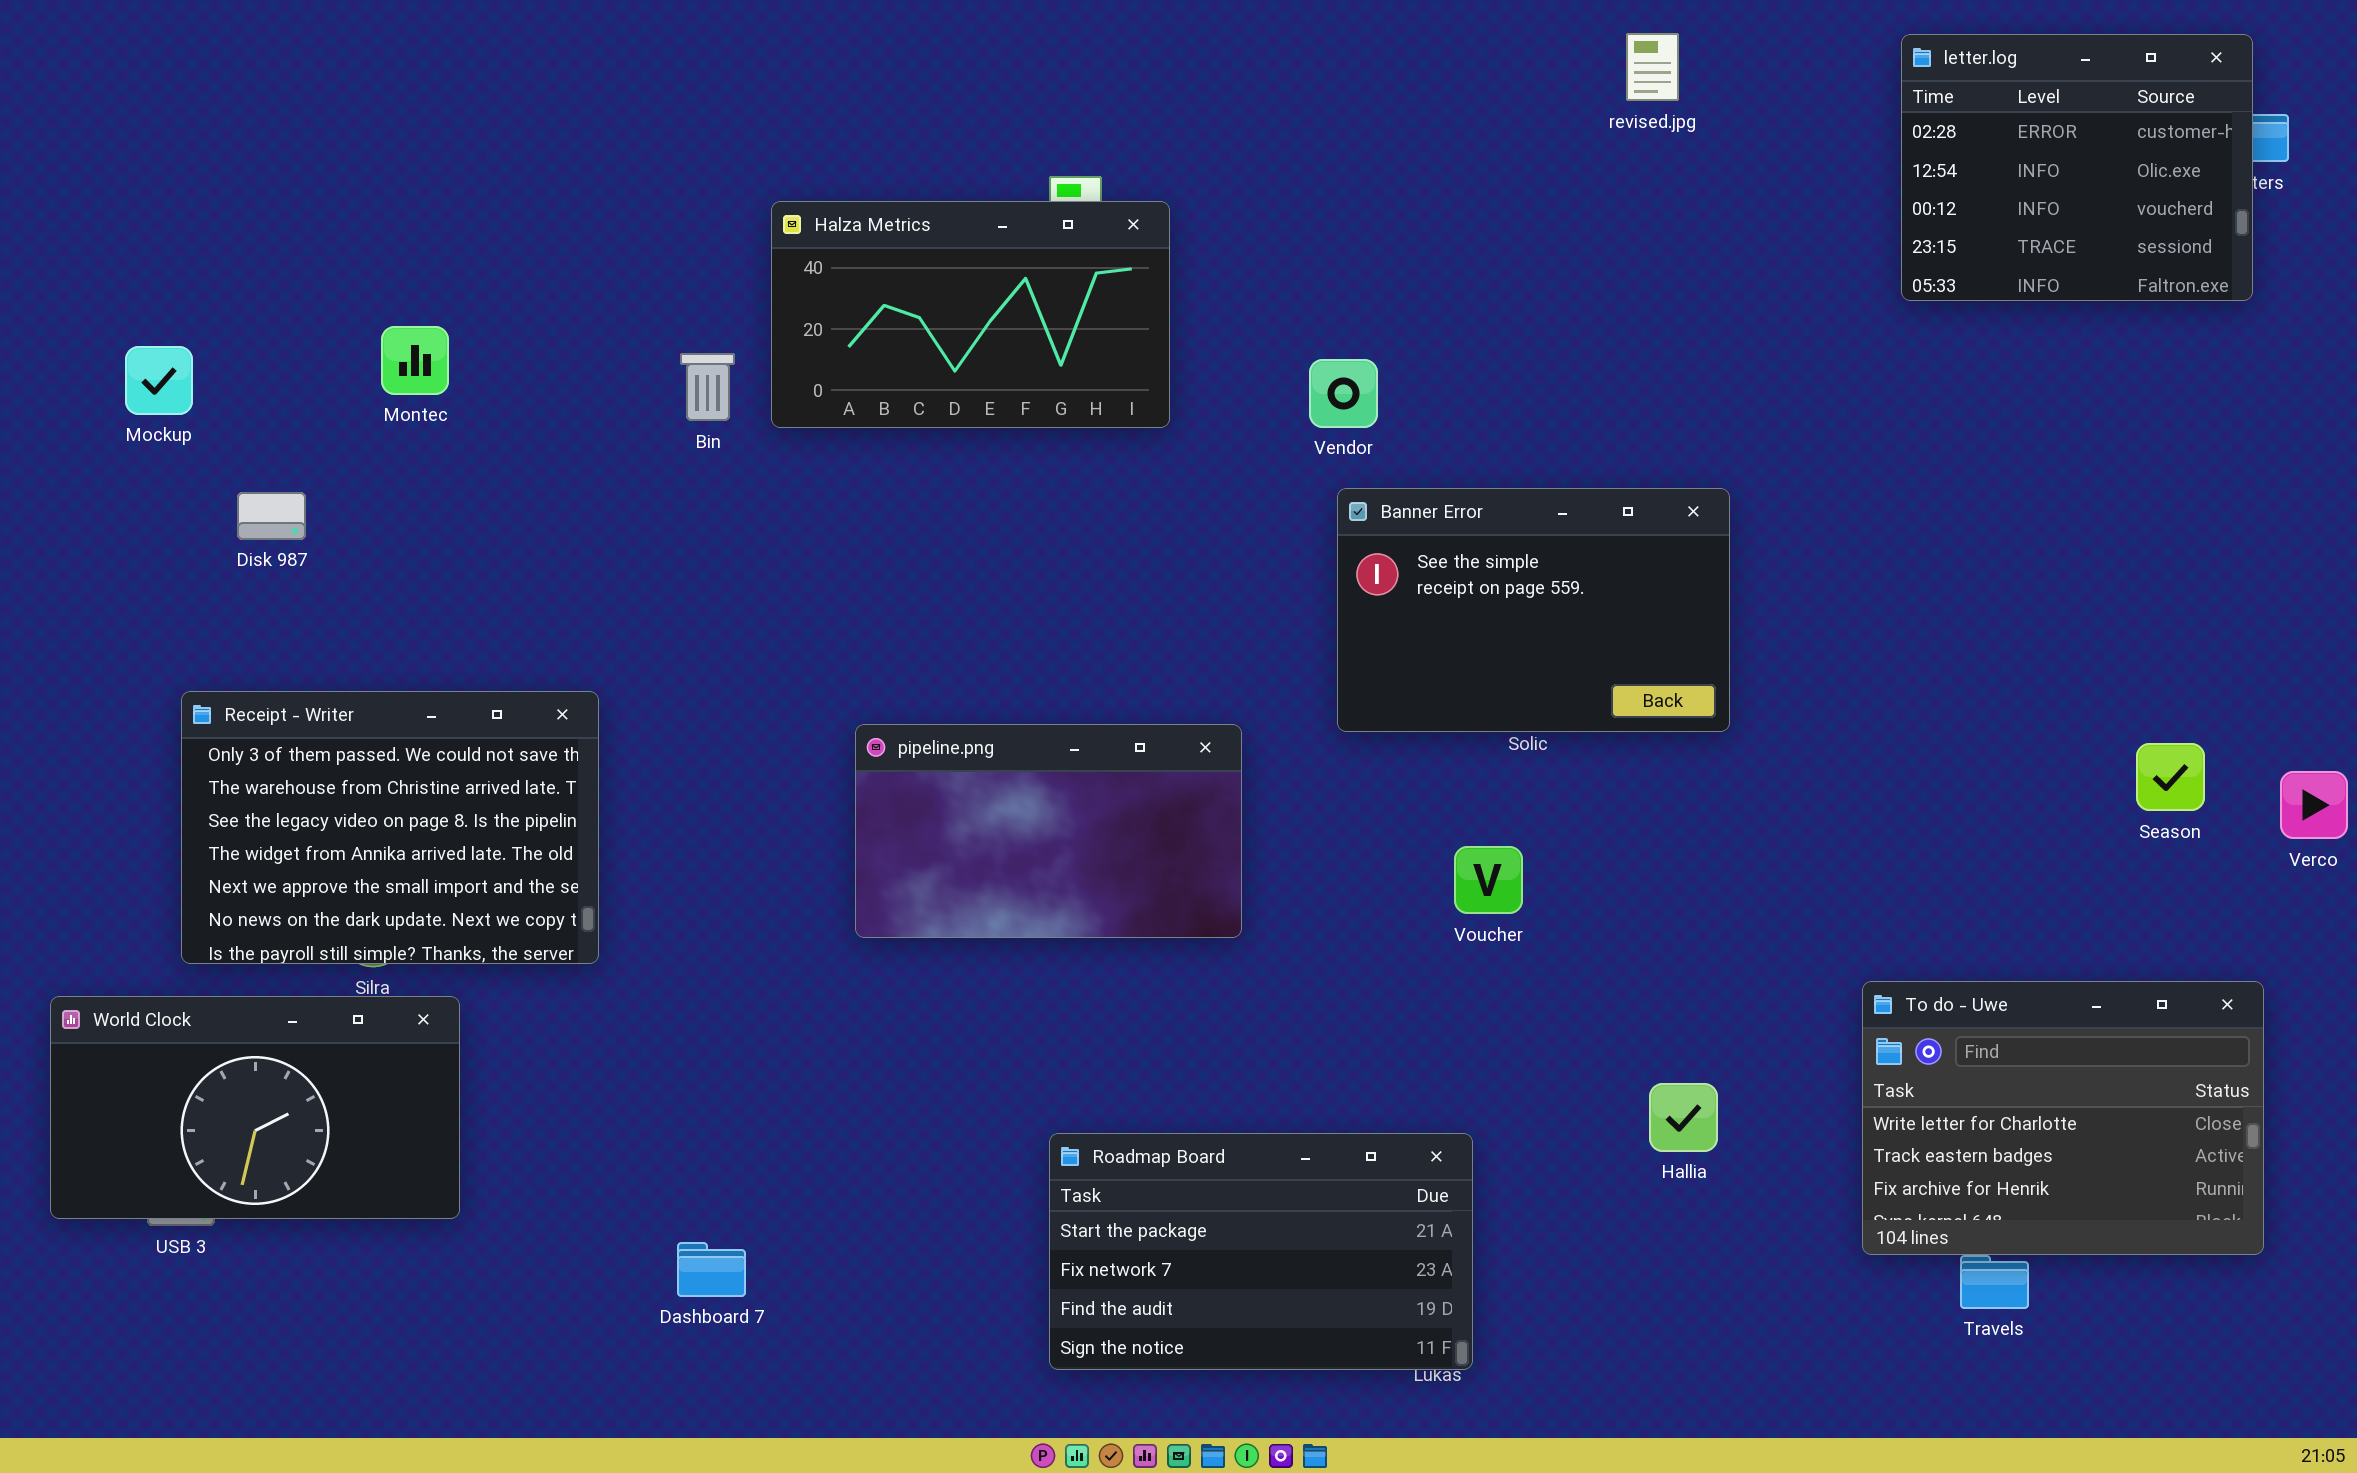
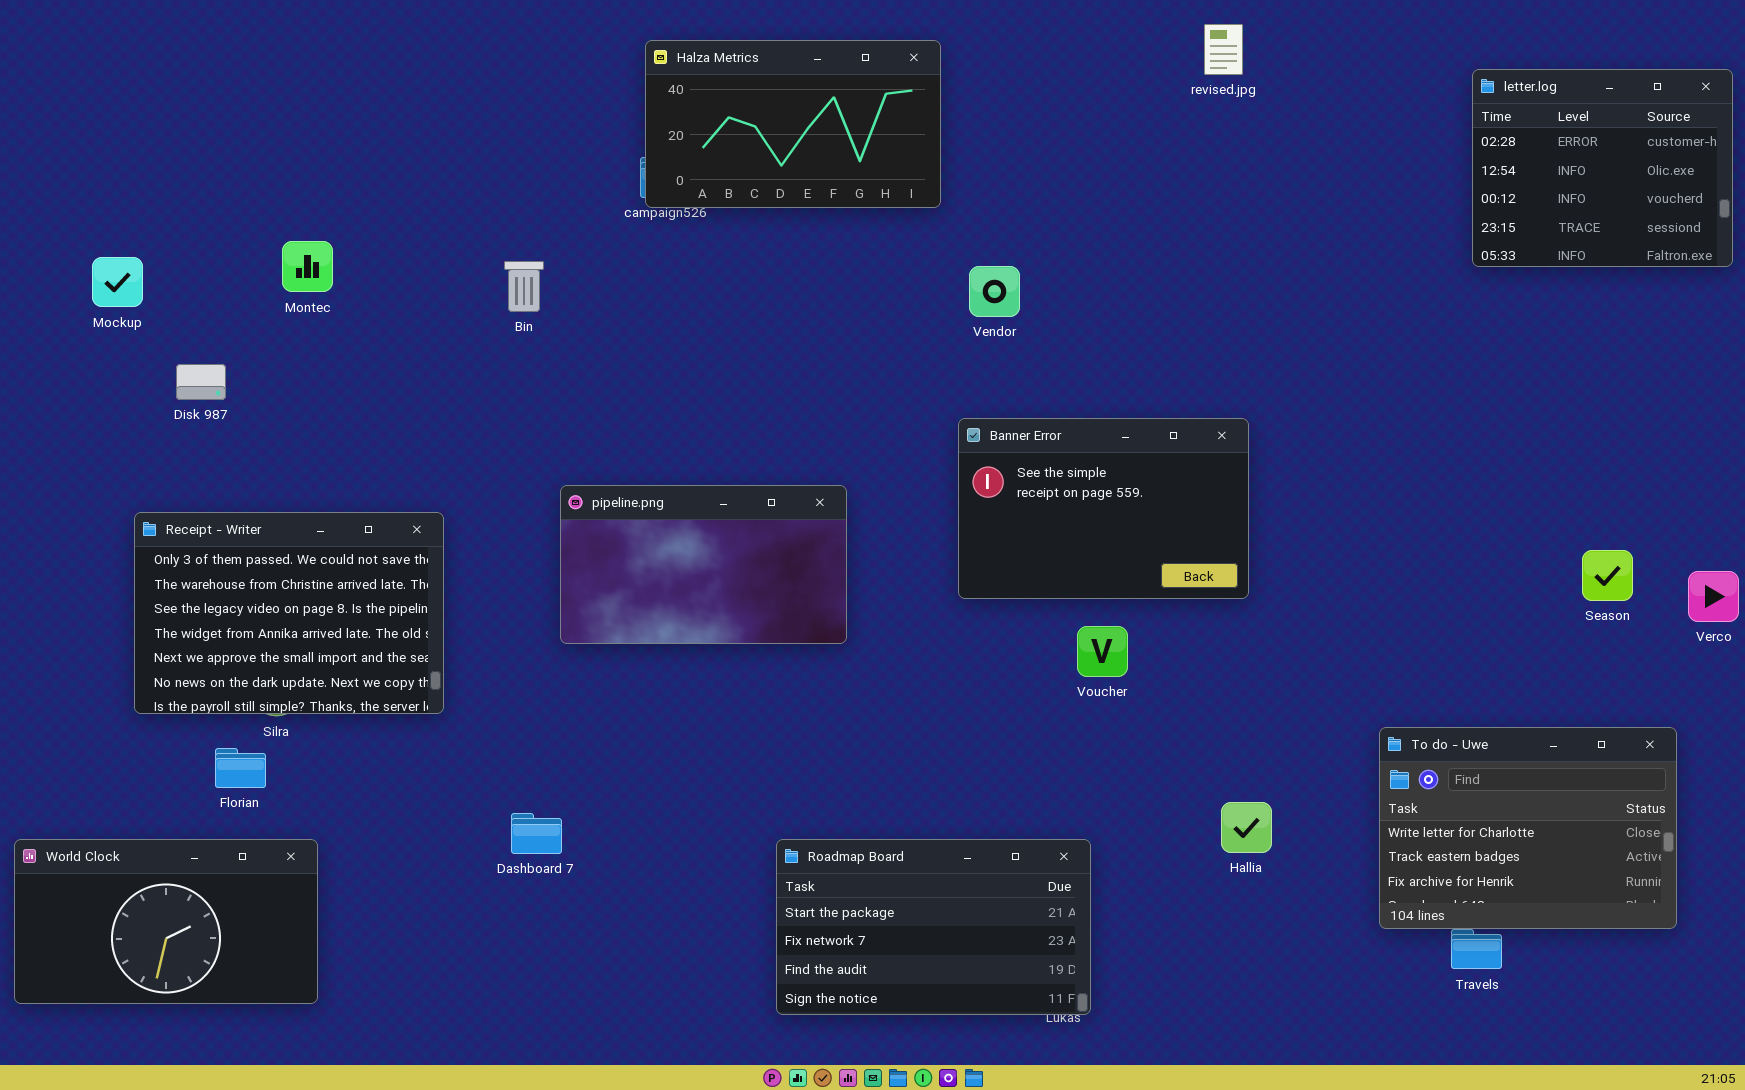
letter.log: [1901,34,2253,301] -> [1472,69,1733,267], moved
Halza Metrics: [771,201,1170,428] -> [645,40,941,208], moved
Banner Error: [1337,488,1730,732] -> [958,418,1249,599], moved
pipeline.png: [855,724,1242,938] -> [560,485,847,644], moved
World Clock: [50,996,460,1219] -> [14,839,318,1004], moved
Dashboard 7: [677,1242,746,1297] -> [511,813,562,854], moved

